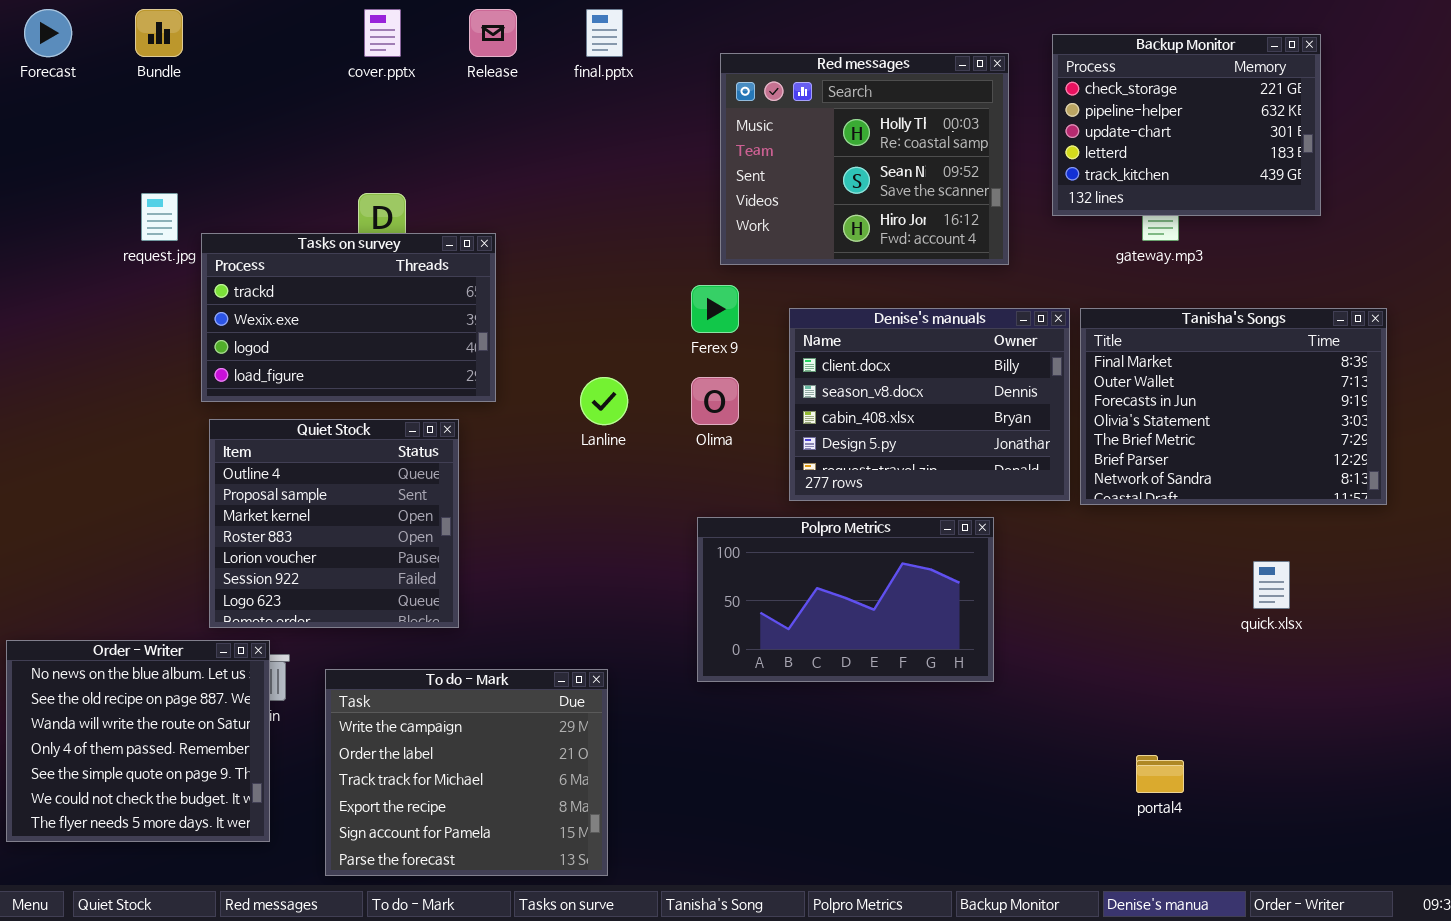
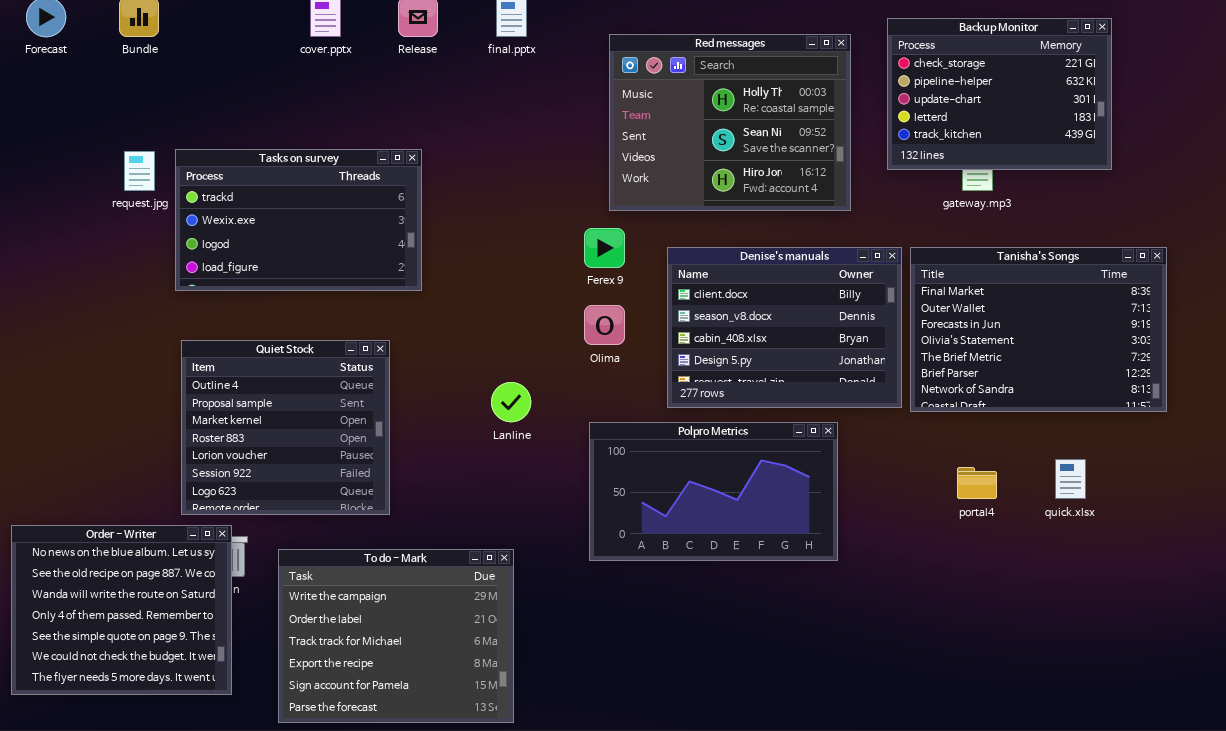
Tasks on survey: [201,233,496,402] -> [175,149,422,291], moved
Lanline: [580,377,628,425] -> [491,382,531,422], moved
portal4: [1136,755,1184,793] -> [957,467,997,499], moved

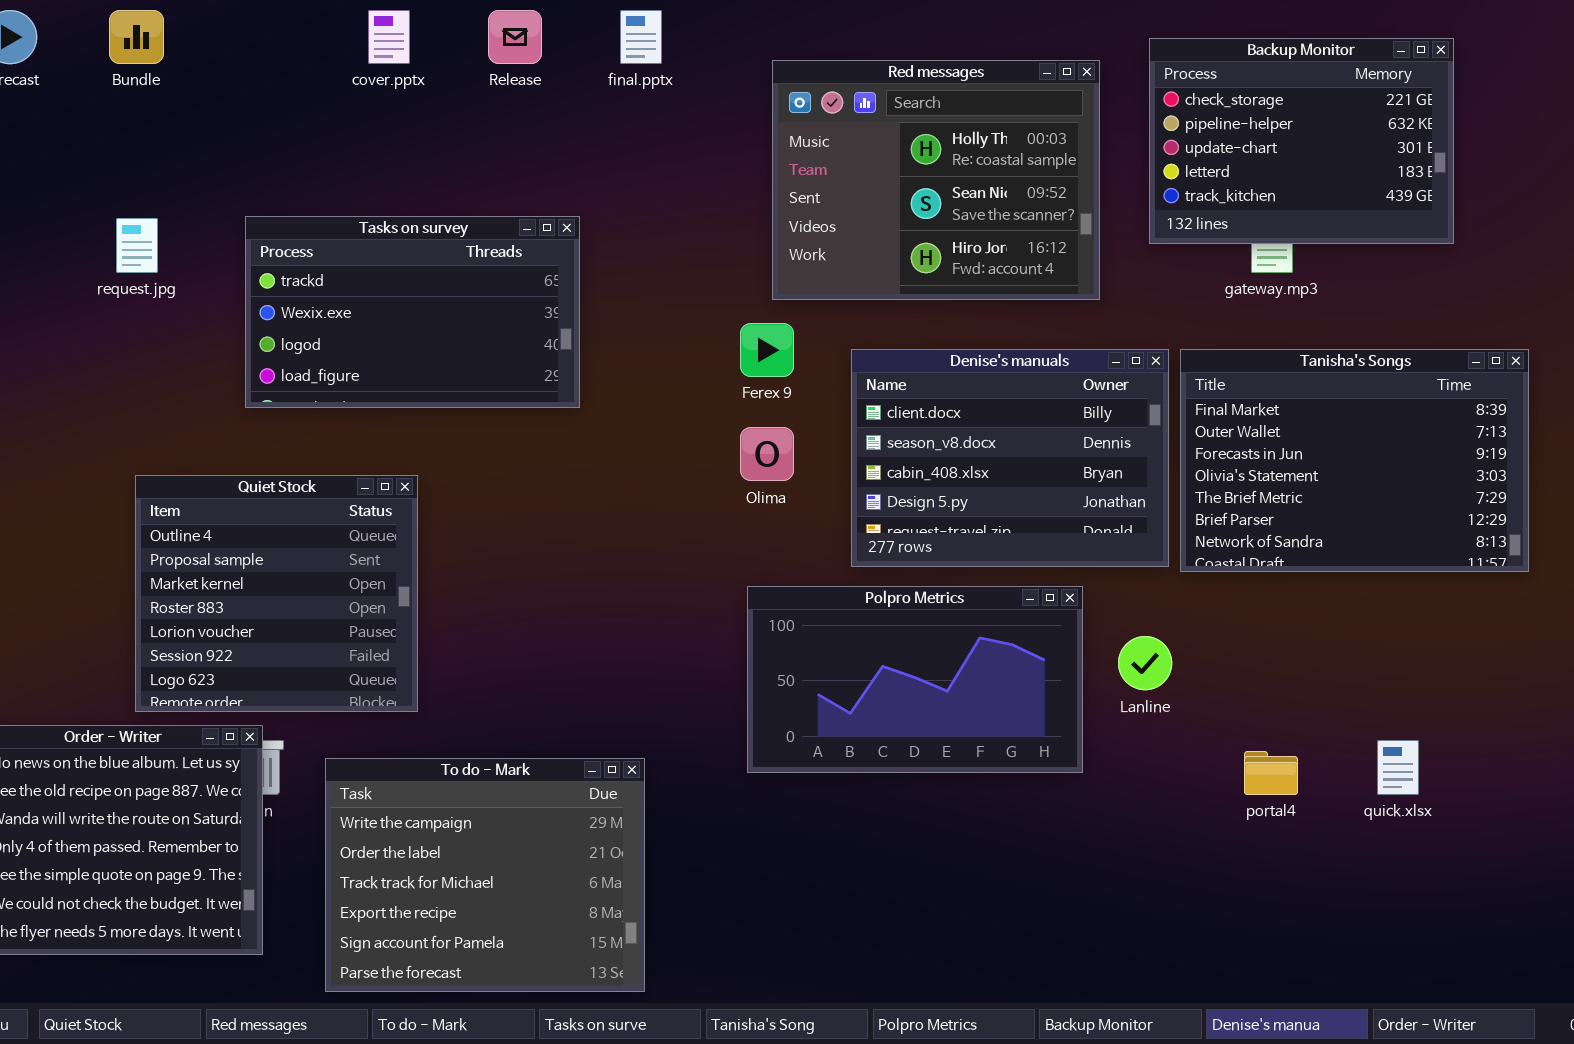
Tasks on survey: [175,149,422,291] -> [245,216,580,408], moved
Quiet Stock: [181,340,390,515] -> [135,475,418,712], moved
Lanline: [491,382,531,422] -> [1118,636,1172,690], moved
quick.xlsx: [1055,459,1086,499] -> [1377,740,1419,795], moved
portal4: [957,467,997,499] -> [1244,751,1298,795], moved

